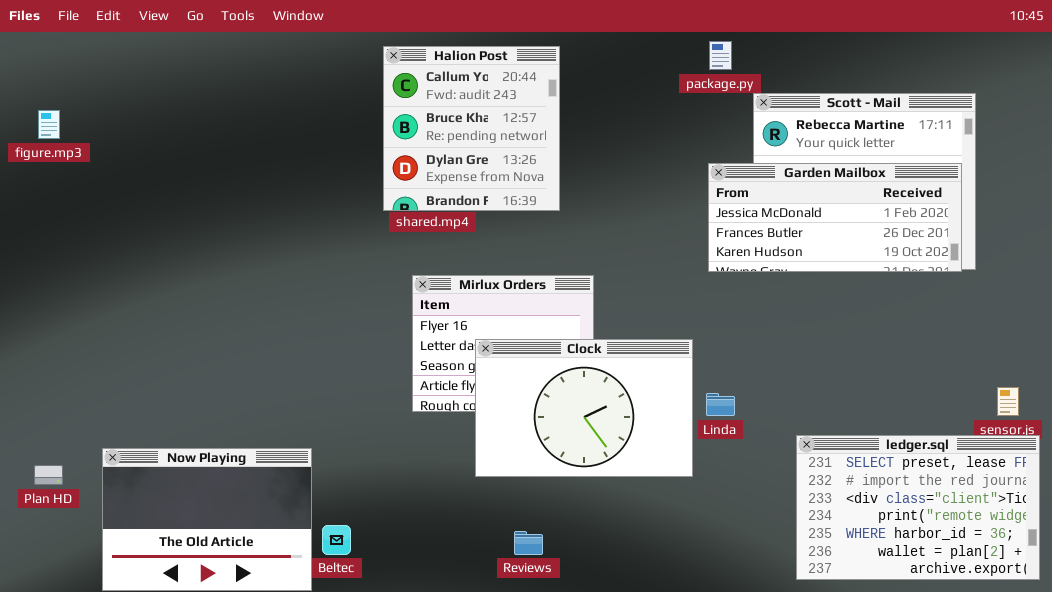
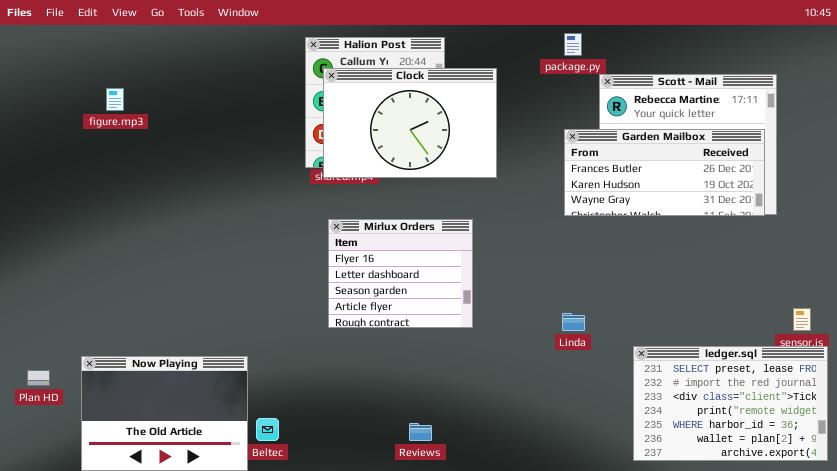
figure.mp3: [38,110,60,139] -> [106,88,124,111], moved
Garden Mailbox: [708,163,962,272] -> [564,129,765,216], scrolled down 1 row
Clock: [475,339,693,477] -> [323,68,497,178], moved

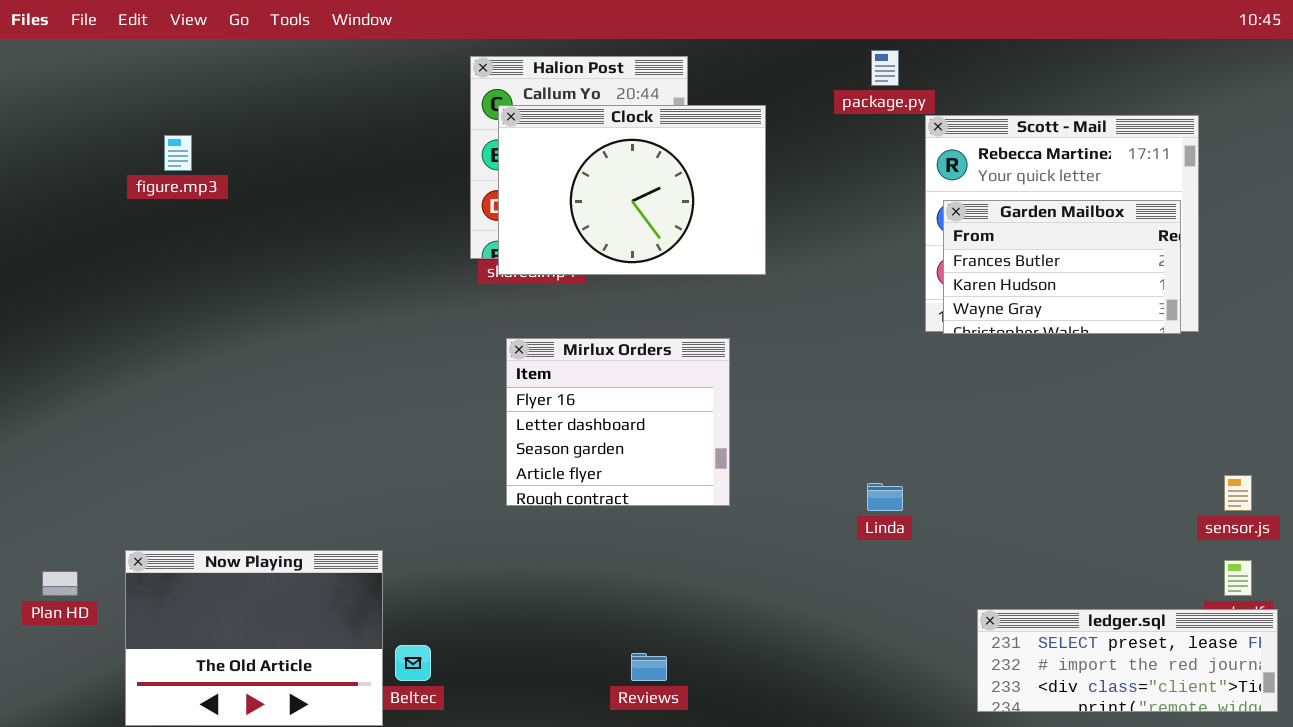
Garden Mailbox: [564,129,765,216] -> [943,200,1181,334], resized
ledger.sql: [633,346,828,461] -> [977,609,1278,712], resized

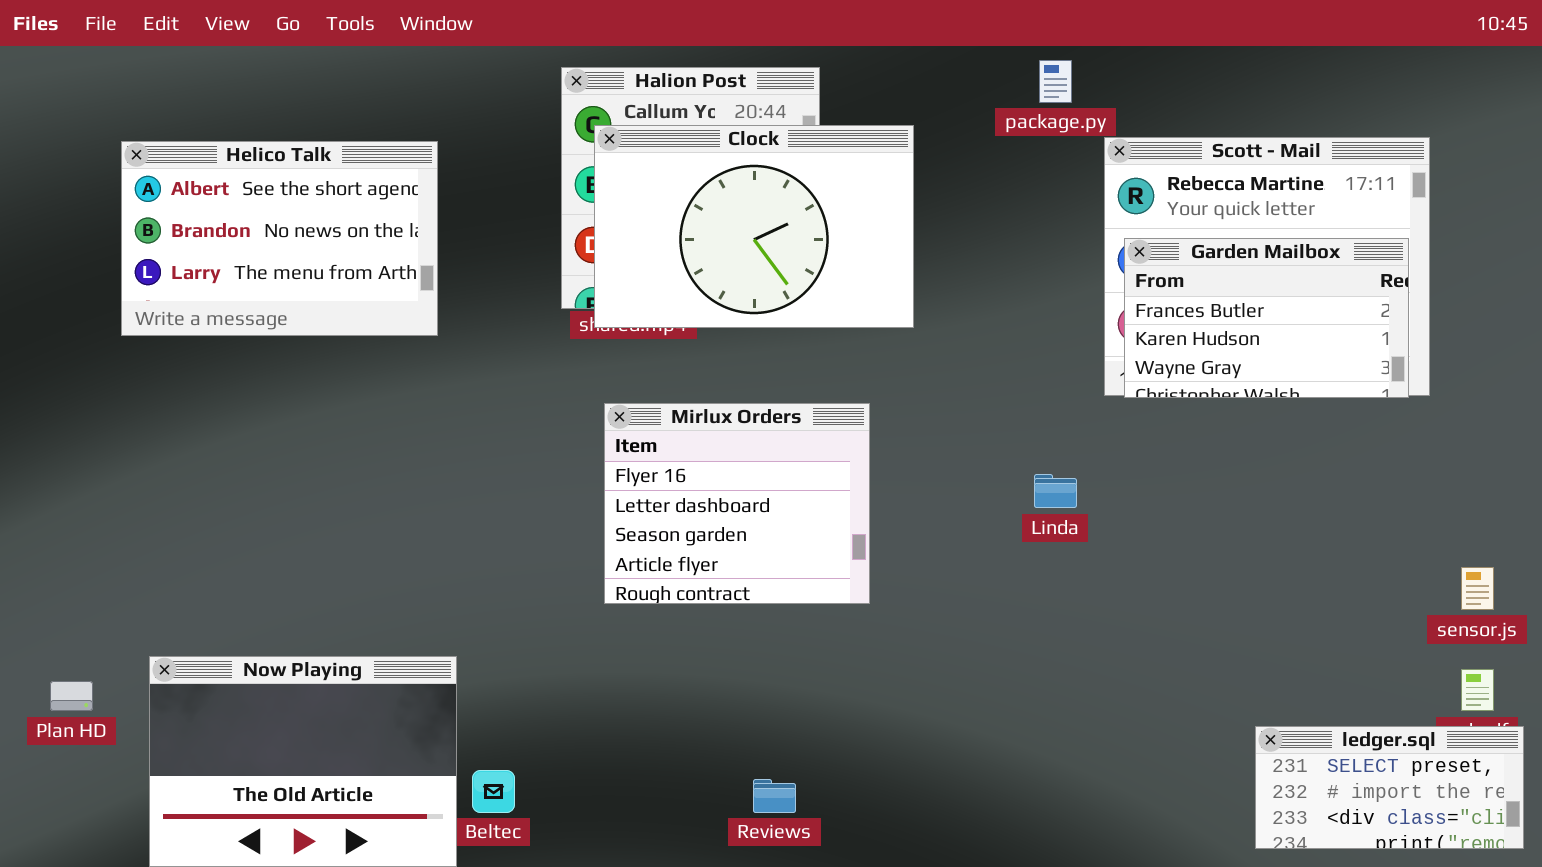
Helico Talk: none -> [121,141,438,336], opened
Linda: [867,483,903,511] -> [1034,474,1077,508], moved
ledger.sql: [977,609,1278,712] -> [1255,726,1524,849], resized

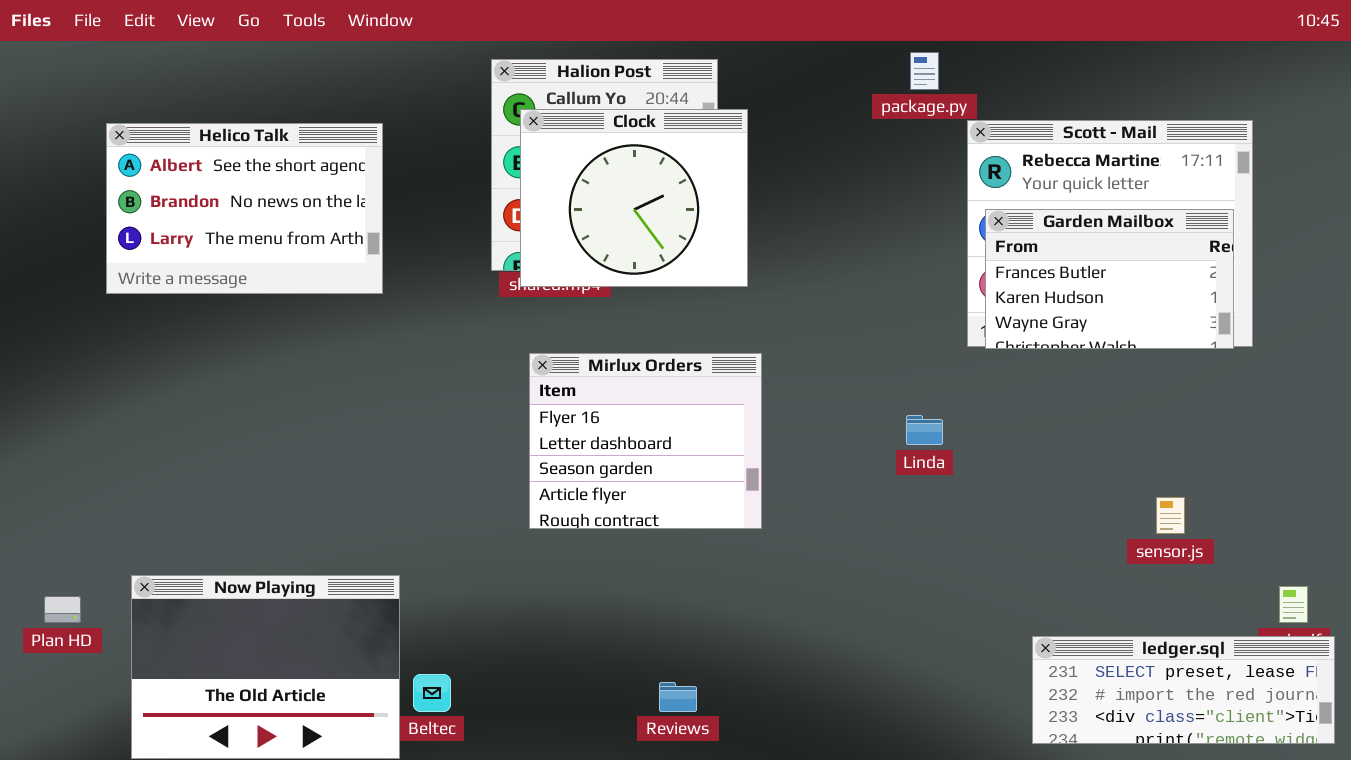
Clock: [594,125,914,328] -> [520,109,748,287], resized
sensor.js: [1461,567,1494,610] -> [1156,497,1185,534], moved
ledger.sql: [1255,726,1524,849] -> [1032,636,1335,744], resized

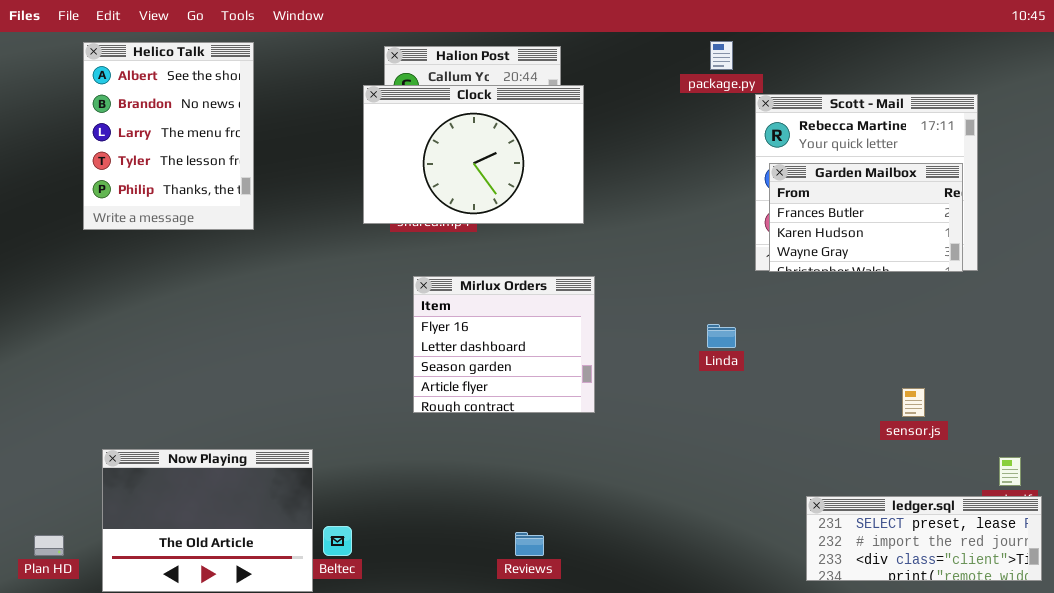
Clock: [520,109,748,287] -> [363,85,584,224], resized
Helico Talk: [106,123,383,294] -> [83,42,254,230], resized
Plan HD: [44,596,81,623] -> [34,535,64,556], moved

